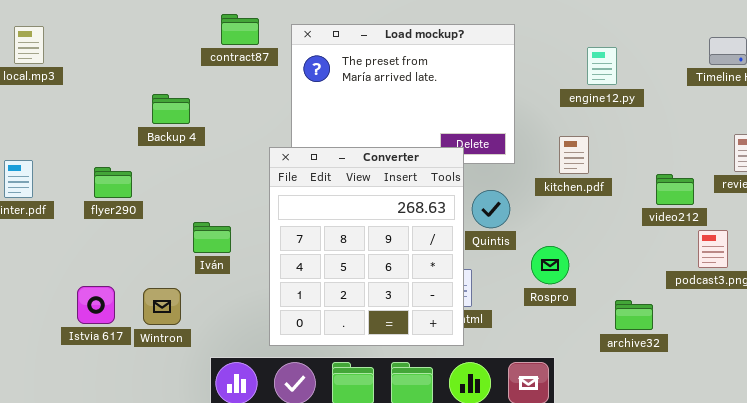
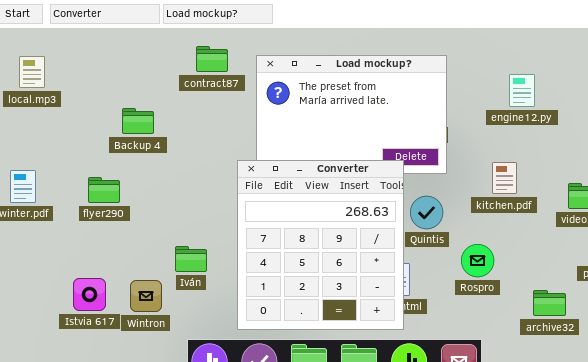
Backup 4: [152,94,190,124] -> [122,108,154,134], moved
kitchen.pdf: [559,136,589,174] -> [492,162,517,194], moved
Iván: [193,222,231,253] -> [175,246,207,272], moved

